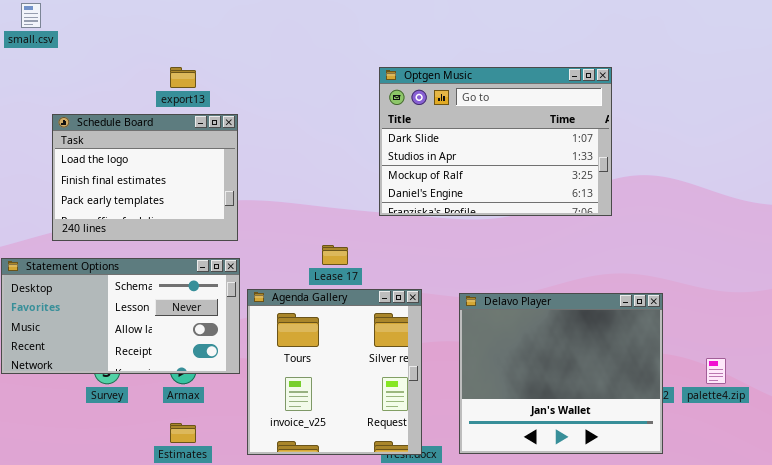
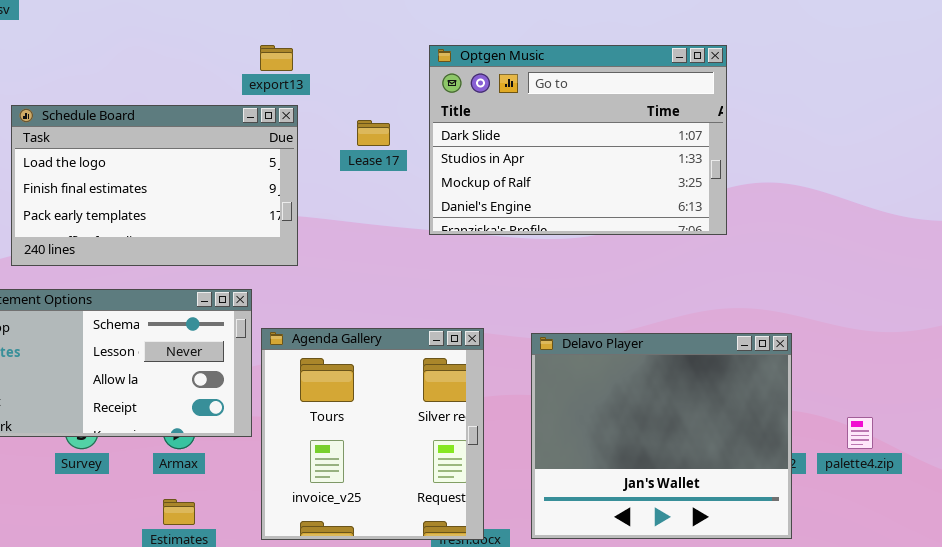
export13: [170,67,196,88] -> [260,45,293,71], moved
Schedule Board: [52,114,238,241] -> [11,105,298,266], resized
Lease 17: [322,245,348,265] -> [357,120,390,146], moved

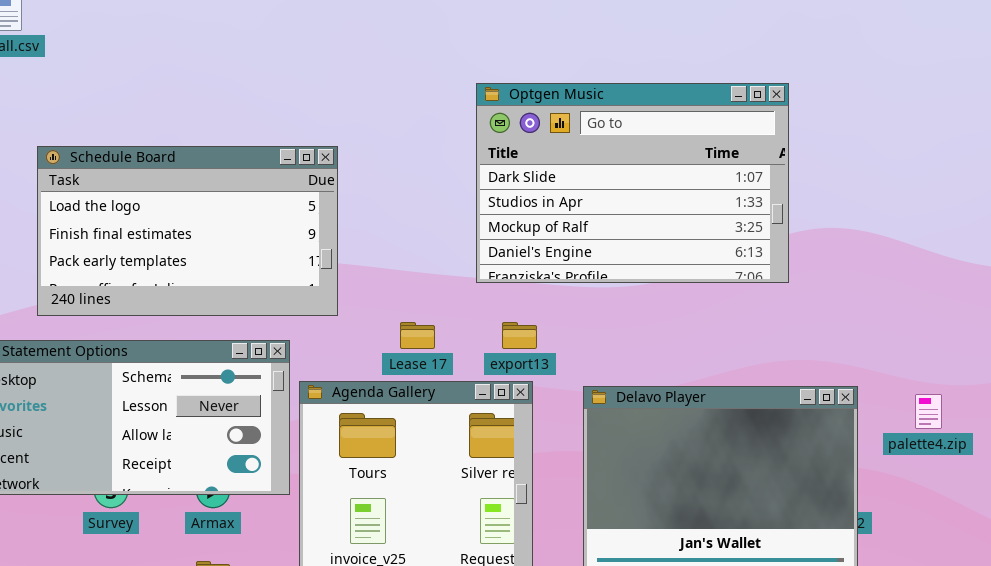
export13: [260,45,293,71] -> [502,322,537,349], moved
Lease 17: [357,120,390,146] -> [400,322,435,349], moved
palette4.zip: [847,417,873,449] -> [915,394,942,429], moved

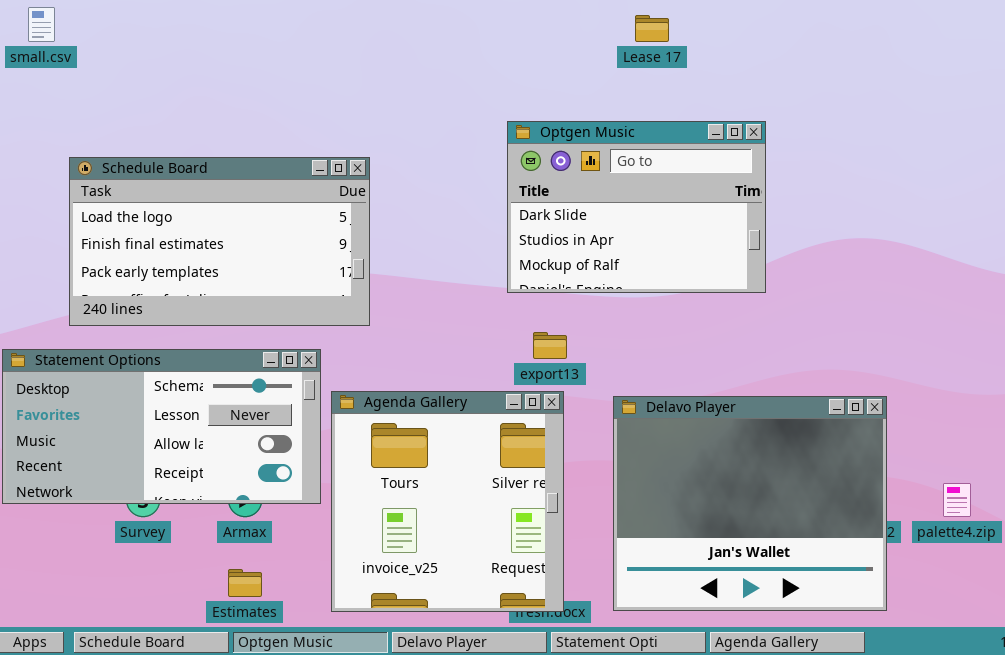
Optgen Music: [476,83,789,283] -> [507,121,766,293], resized
Lease 17: [400,322,435,349] -> [635,15,669,42], moved
palette4.zip: [915,394,942,429] -> [943,483,971,517], moved

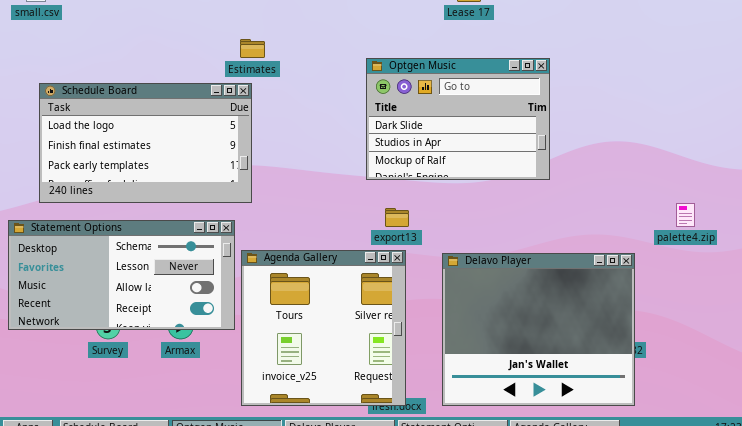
Schedule Board: [69,157,370,326] -> [39,83,252,203], moved
palette4.zip: [943,483,971,517] -> [676,203,695,227], moved
Estimates: [228,569,262,597] -> [240,39,265,58], moved

